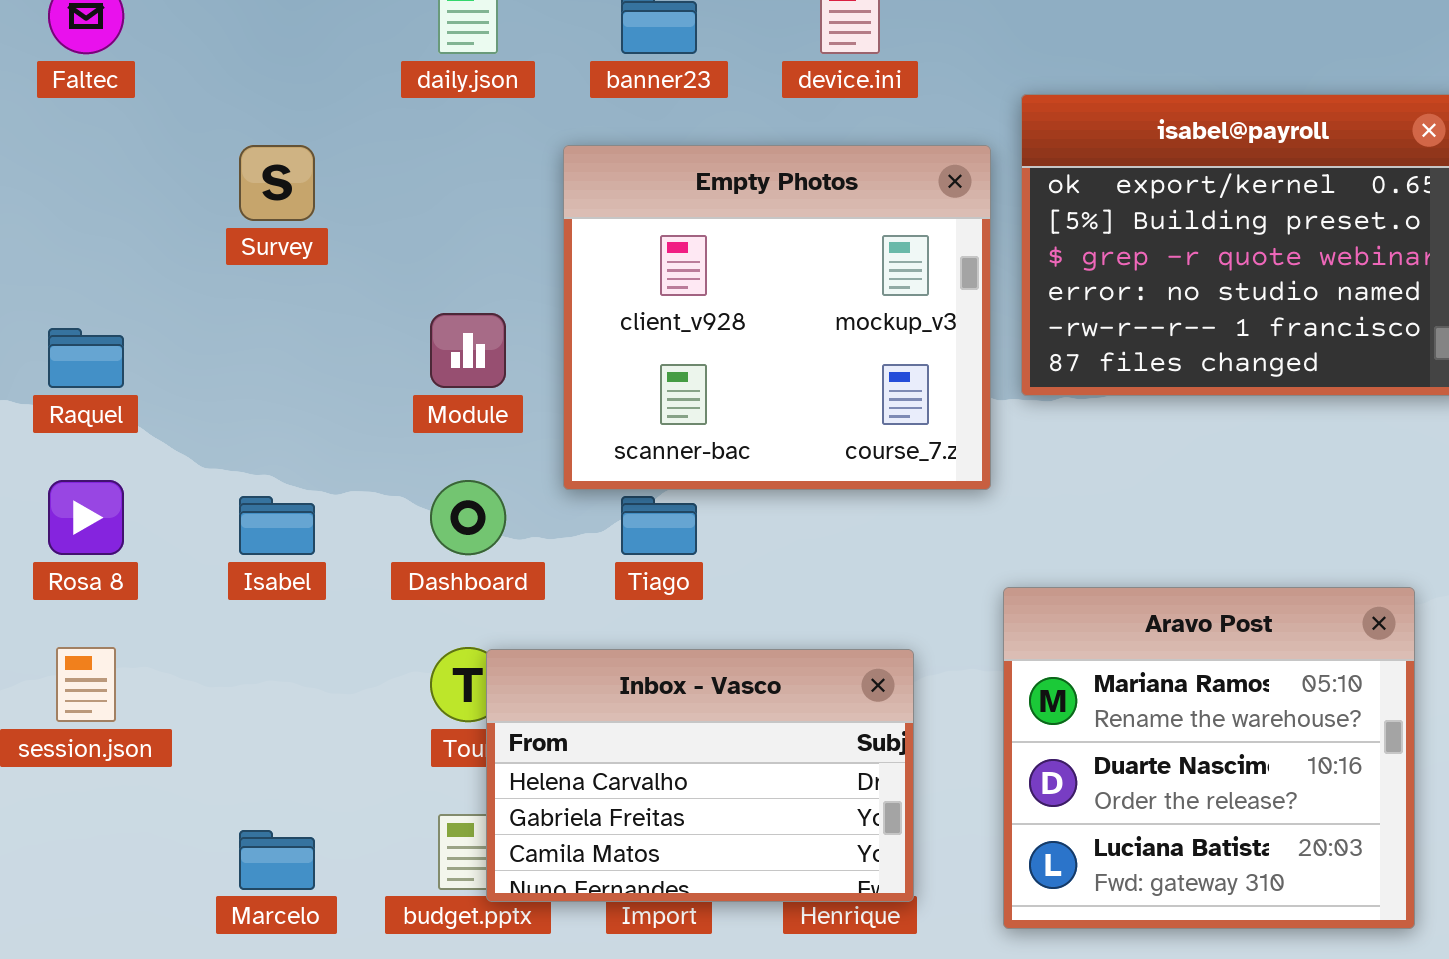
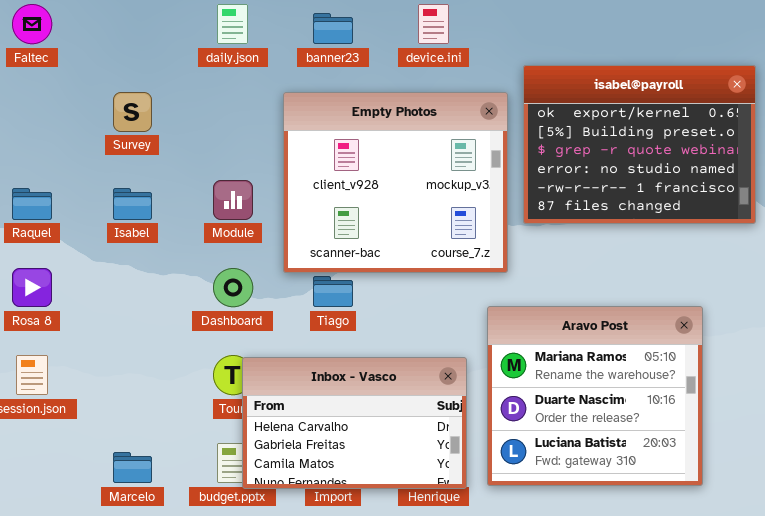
Isabel: [239,496,315,555] -> [113,188,152,220], moved
Aravo Post: [1003,587,1415,929] -> [487,306,703,486], moved

